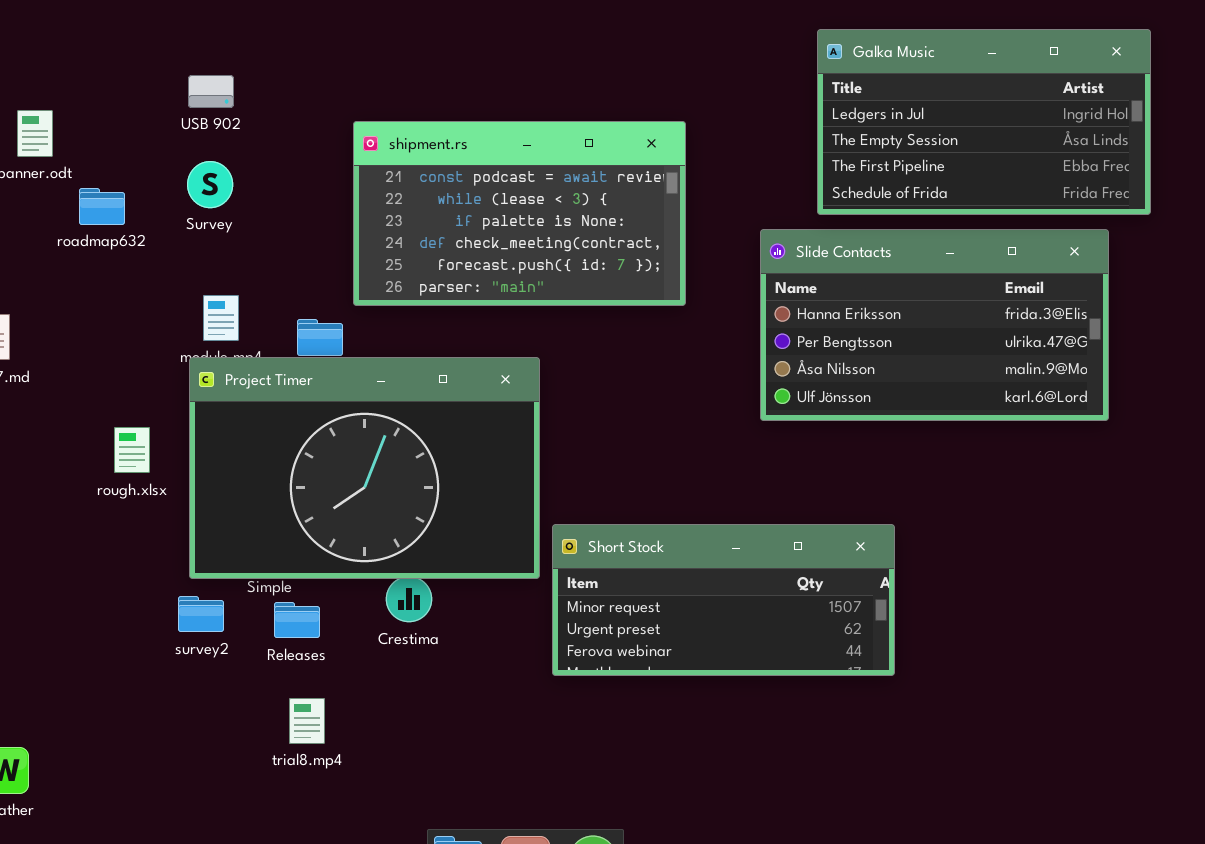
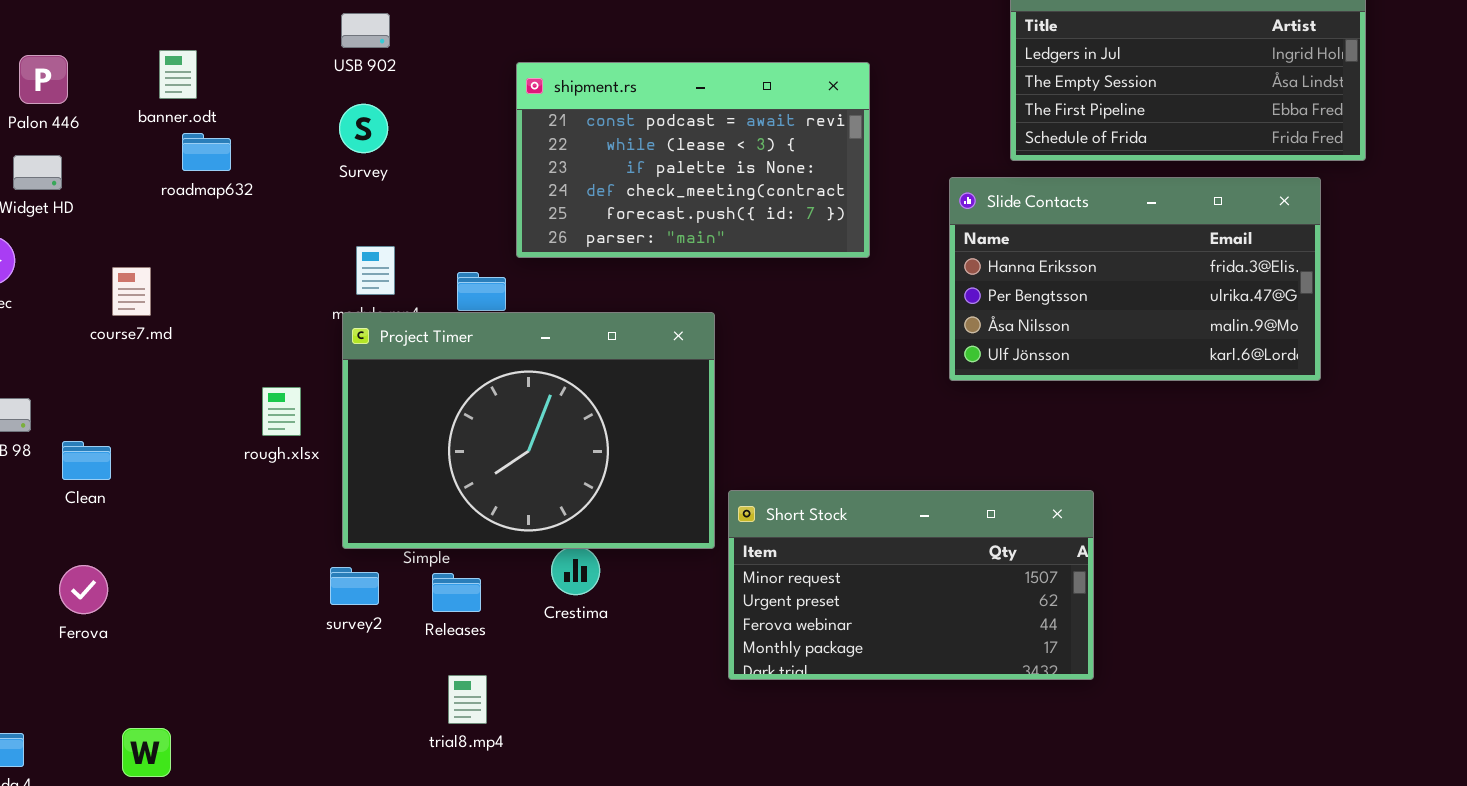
roadmap632: [79,188,125,225] -> [182,133,231,171], moved
Short Stock: [552,524,895,676] -> [728,490,1094,680], resized

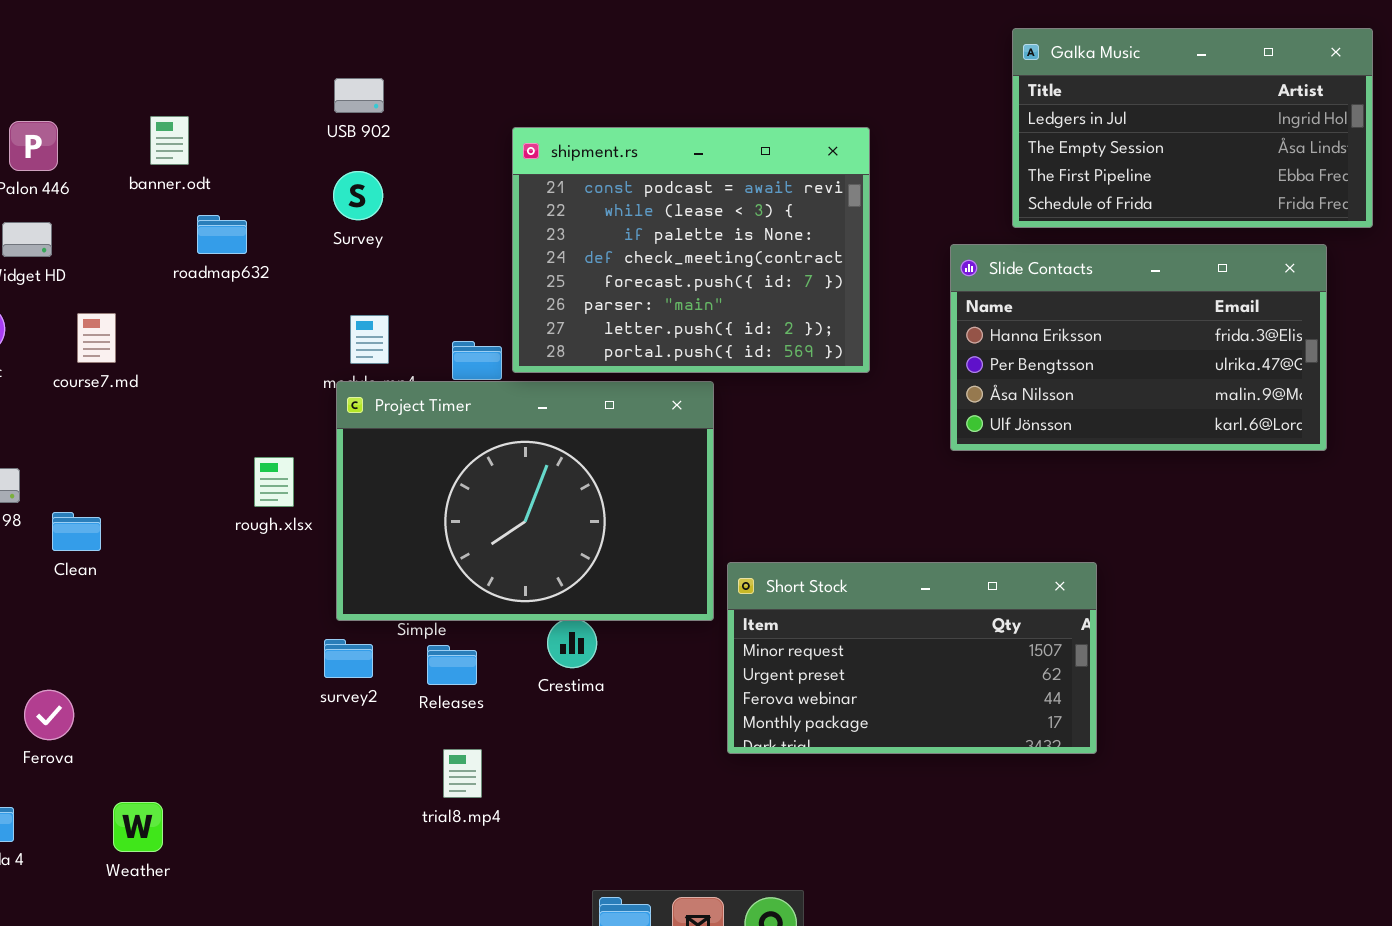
shipment.rs: [516,62,870,258] -> [512,127,870,373], resized
roadmap632: [182,133,231,171] -> [197,215,247,254], moved
course7.md: [112,267,151,316] -> [77,313,116,363], moved
Ferova: [59,565,108,614] -> [24,690,74,740], moved

